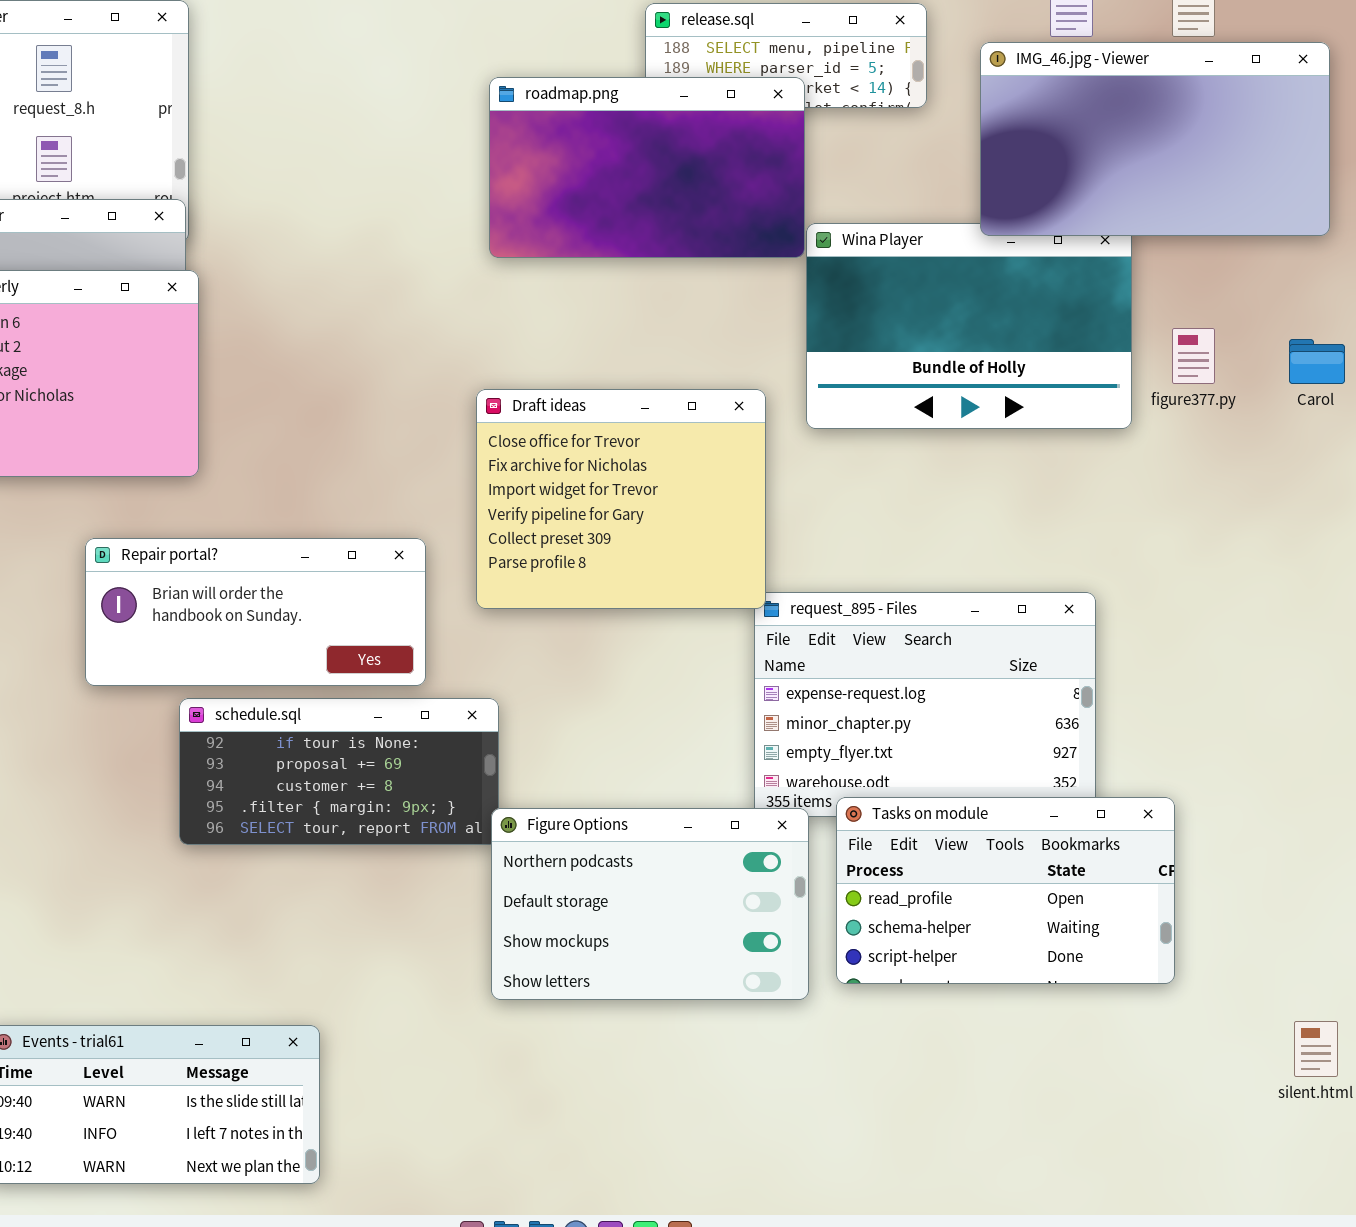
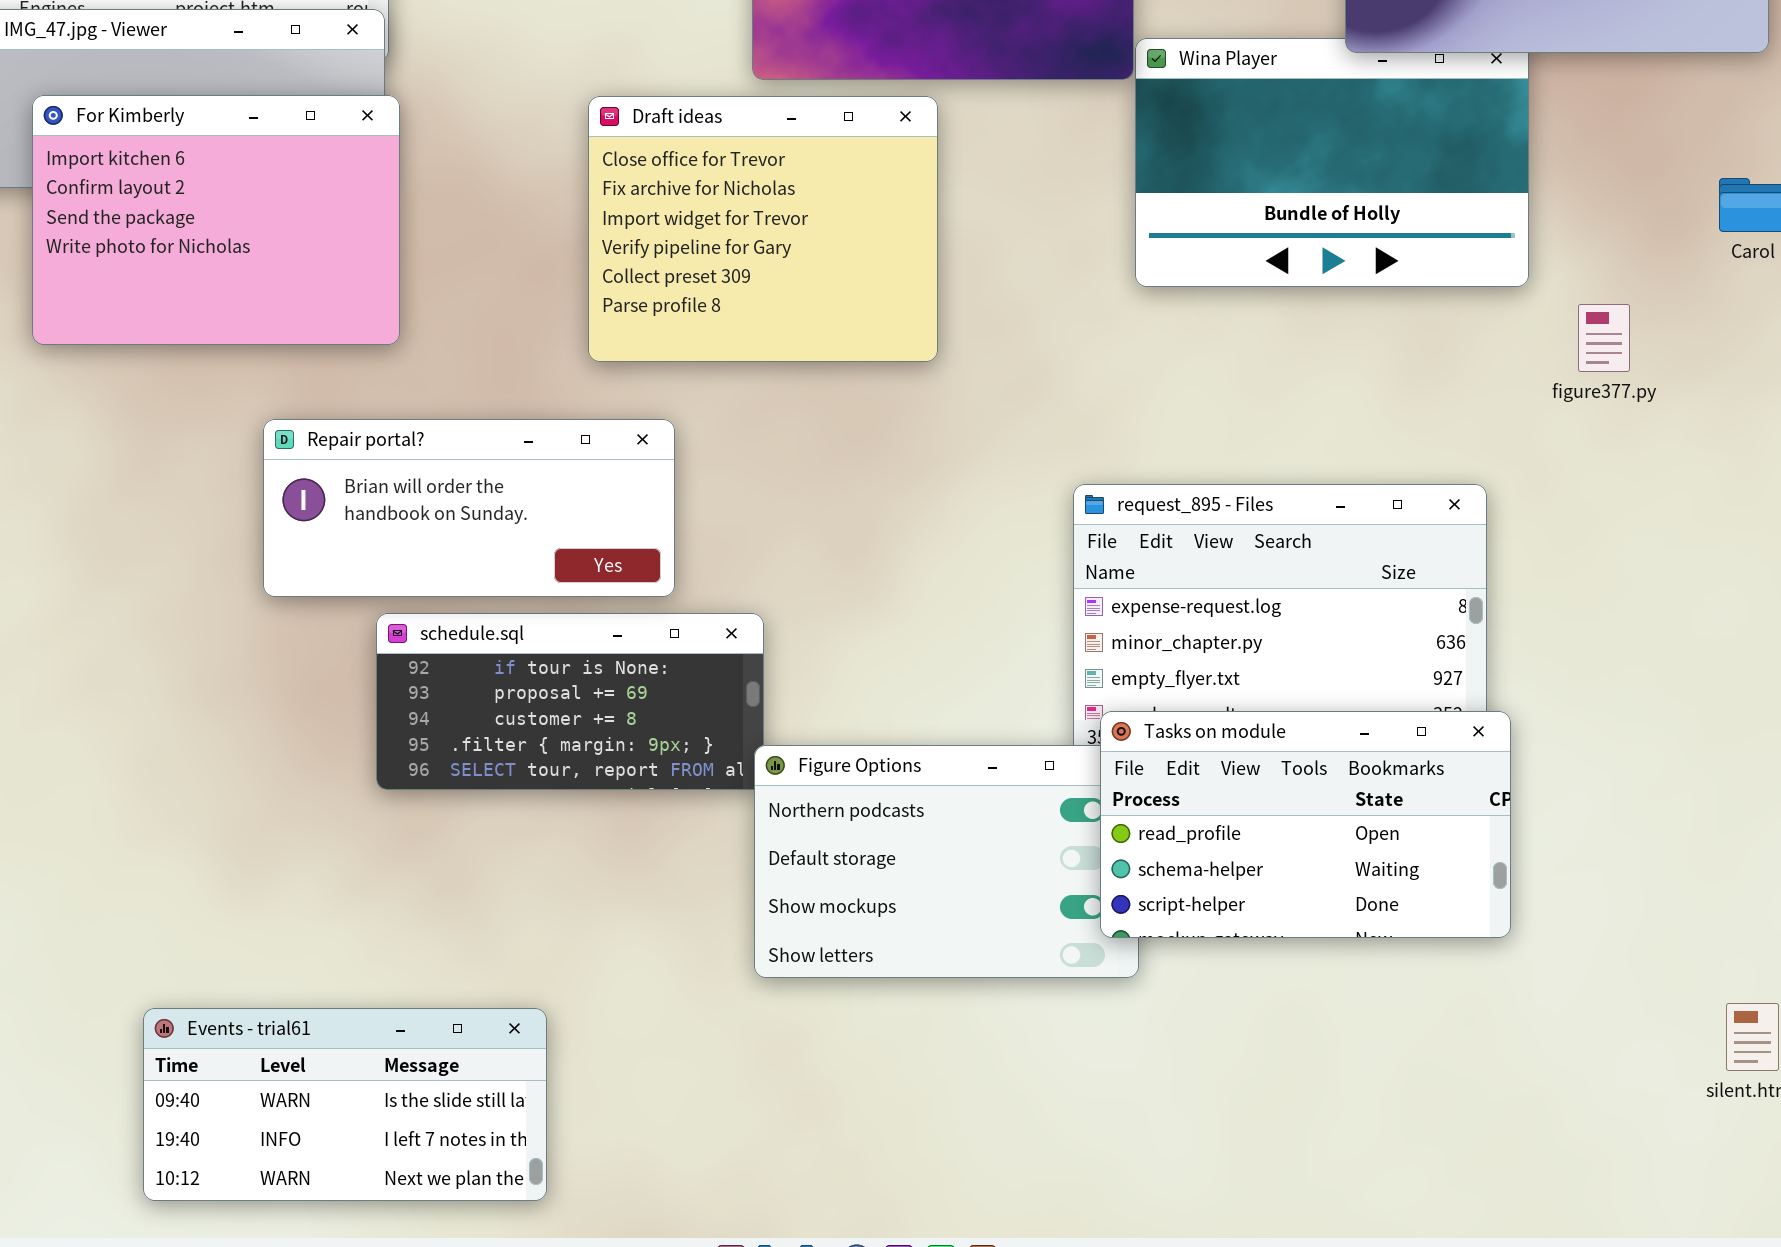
figure377.py: [1172,328,1215,384] -> [1578,304,1630,372], moved
Draft ideas: [476,389,766,609] -> [588,96,938,362], moved
Tasks on module: [836,797,1175,984] -> [1100,711,1511,938], moved

